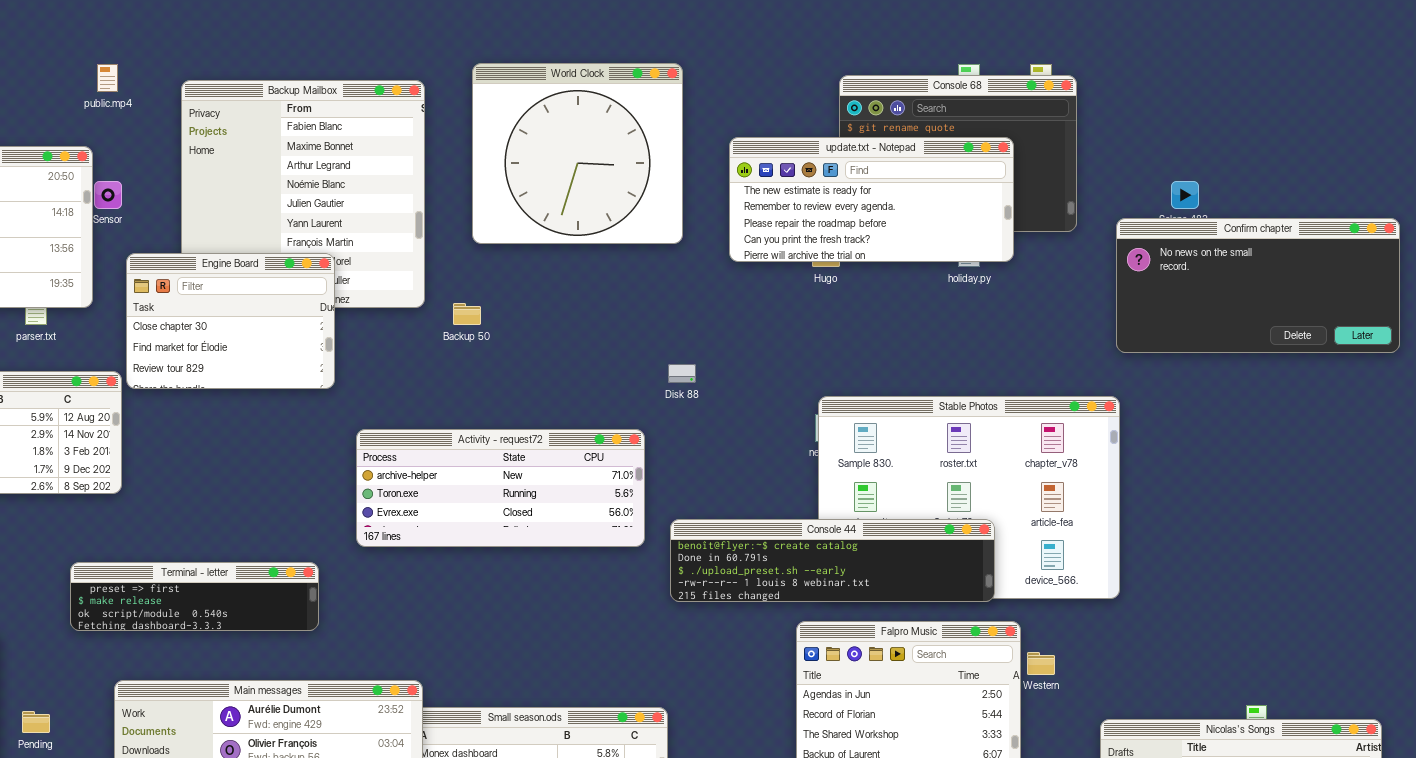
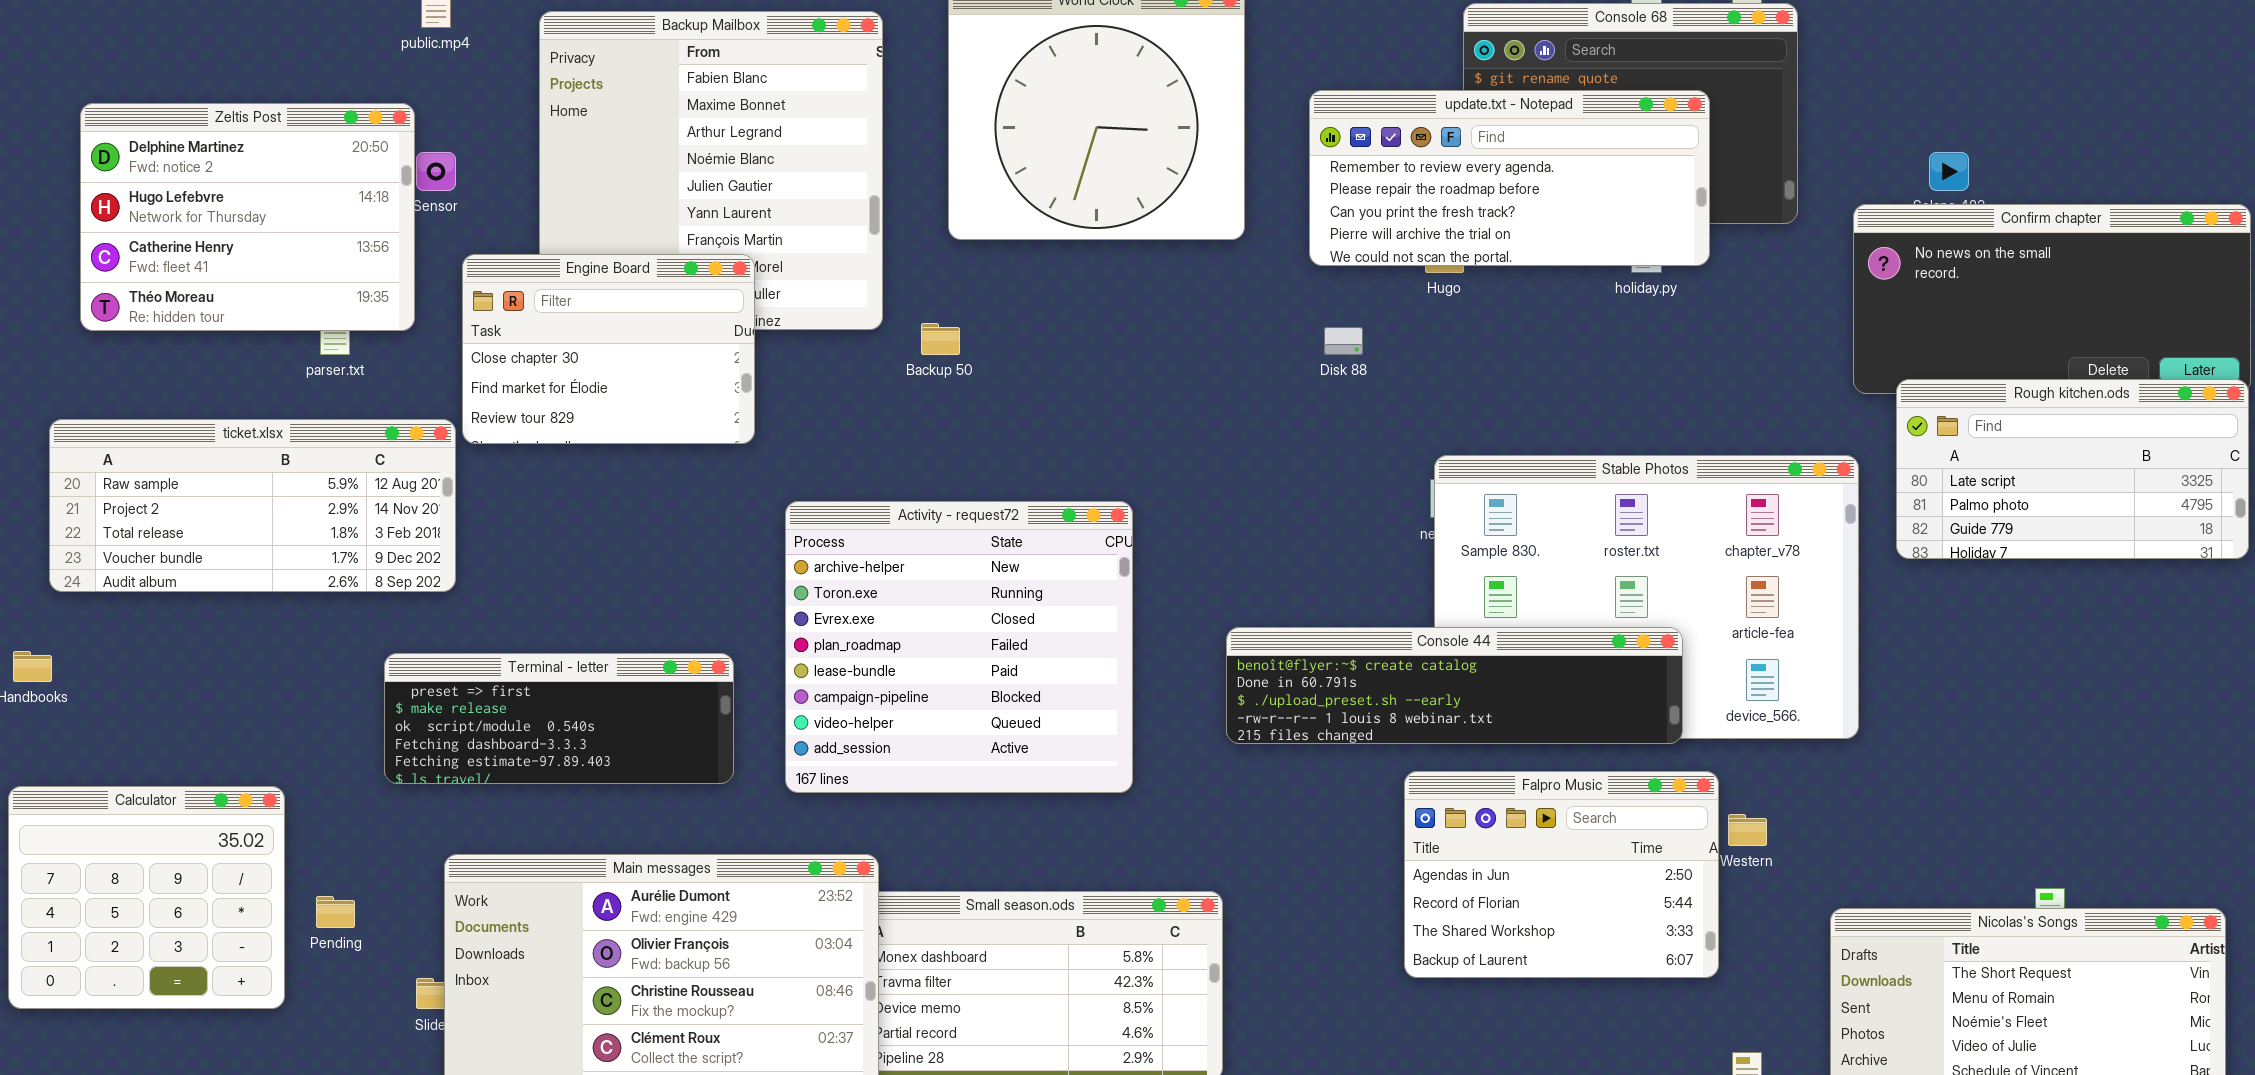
update.txt - Notepad: [729,137,1014,262] -> [1309,90,1710,266], scrolled down 1 row
Rough kitchen.ods: none -> [1896,379,2249,559], opened
Disk 88: [668,364,696,383] -> [1324,327,1363,355], moved
Activity - request72: [356,429,645,547] -> [785,501,1133,793], resized
Terminal - letter: [70,562,319,631] -> [384,653,734,784], resized

